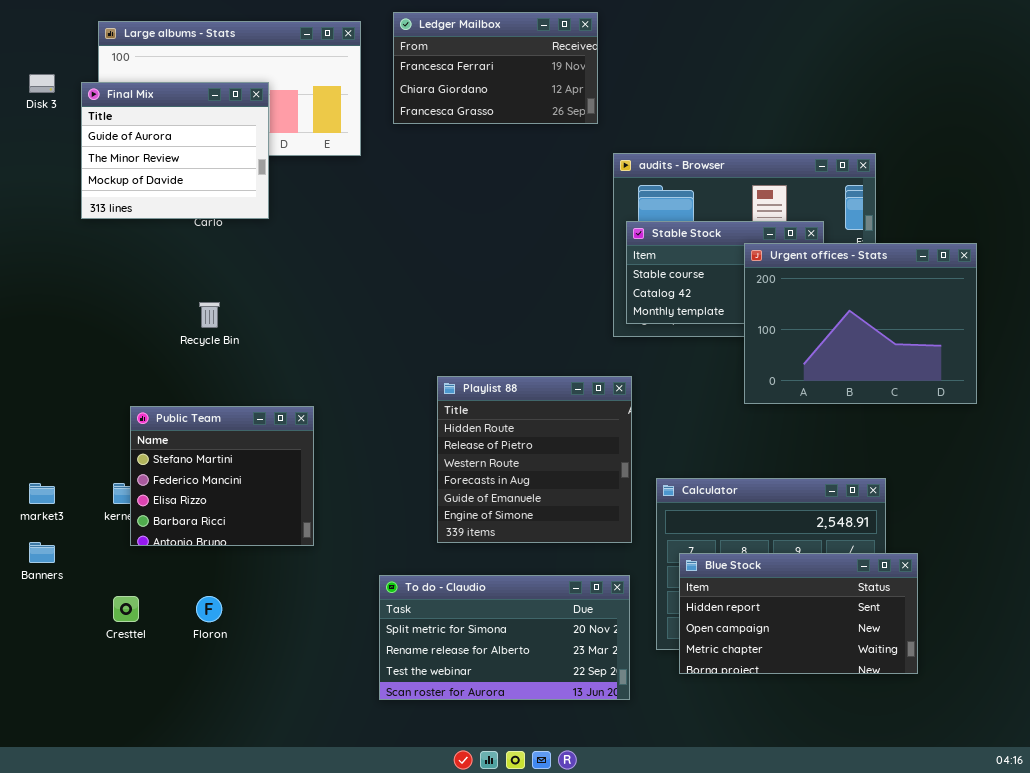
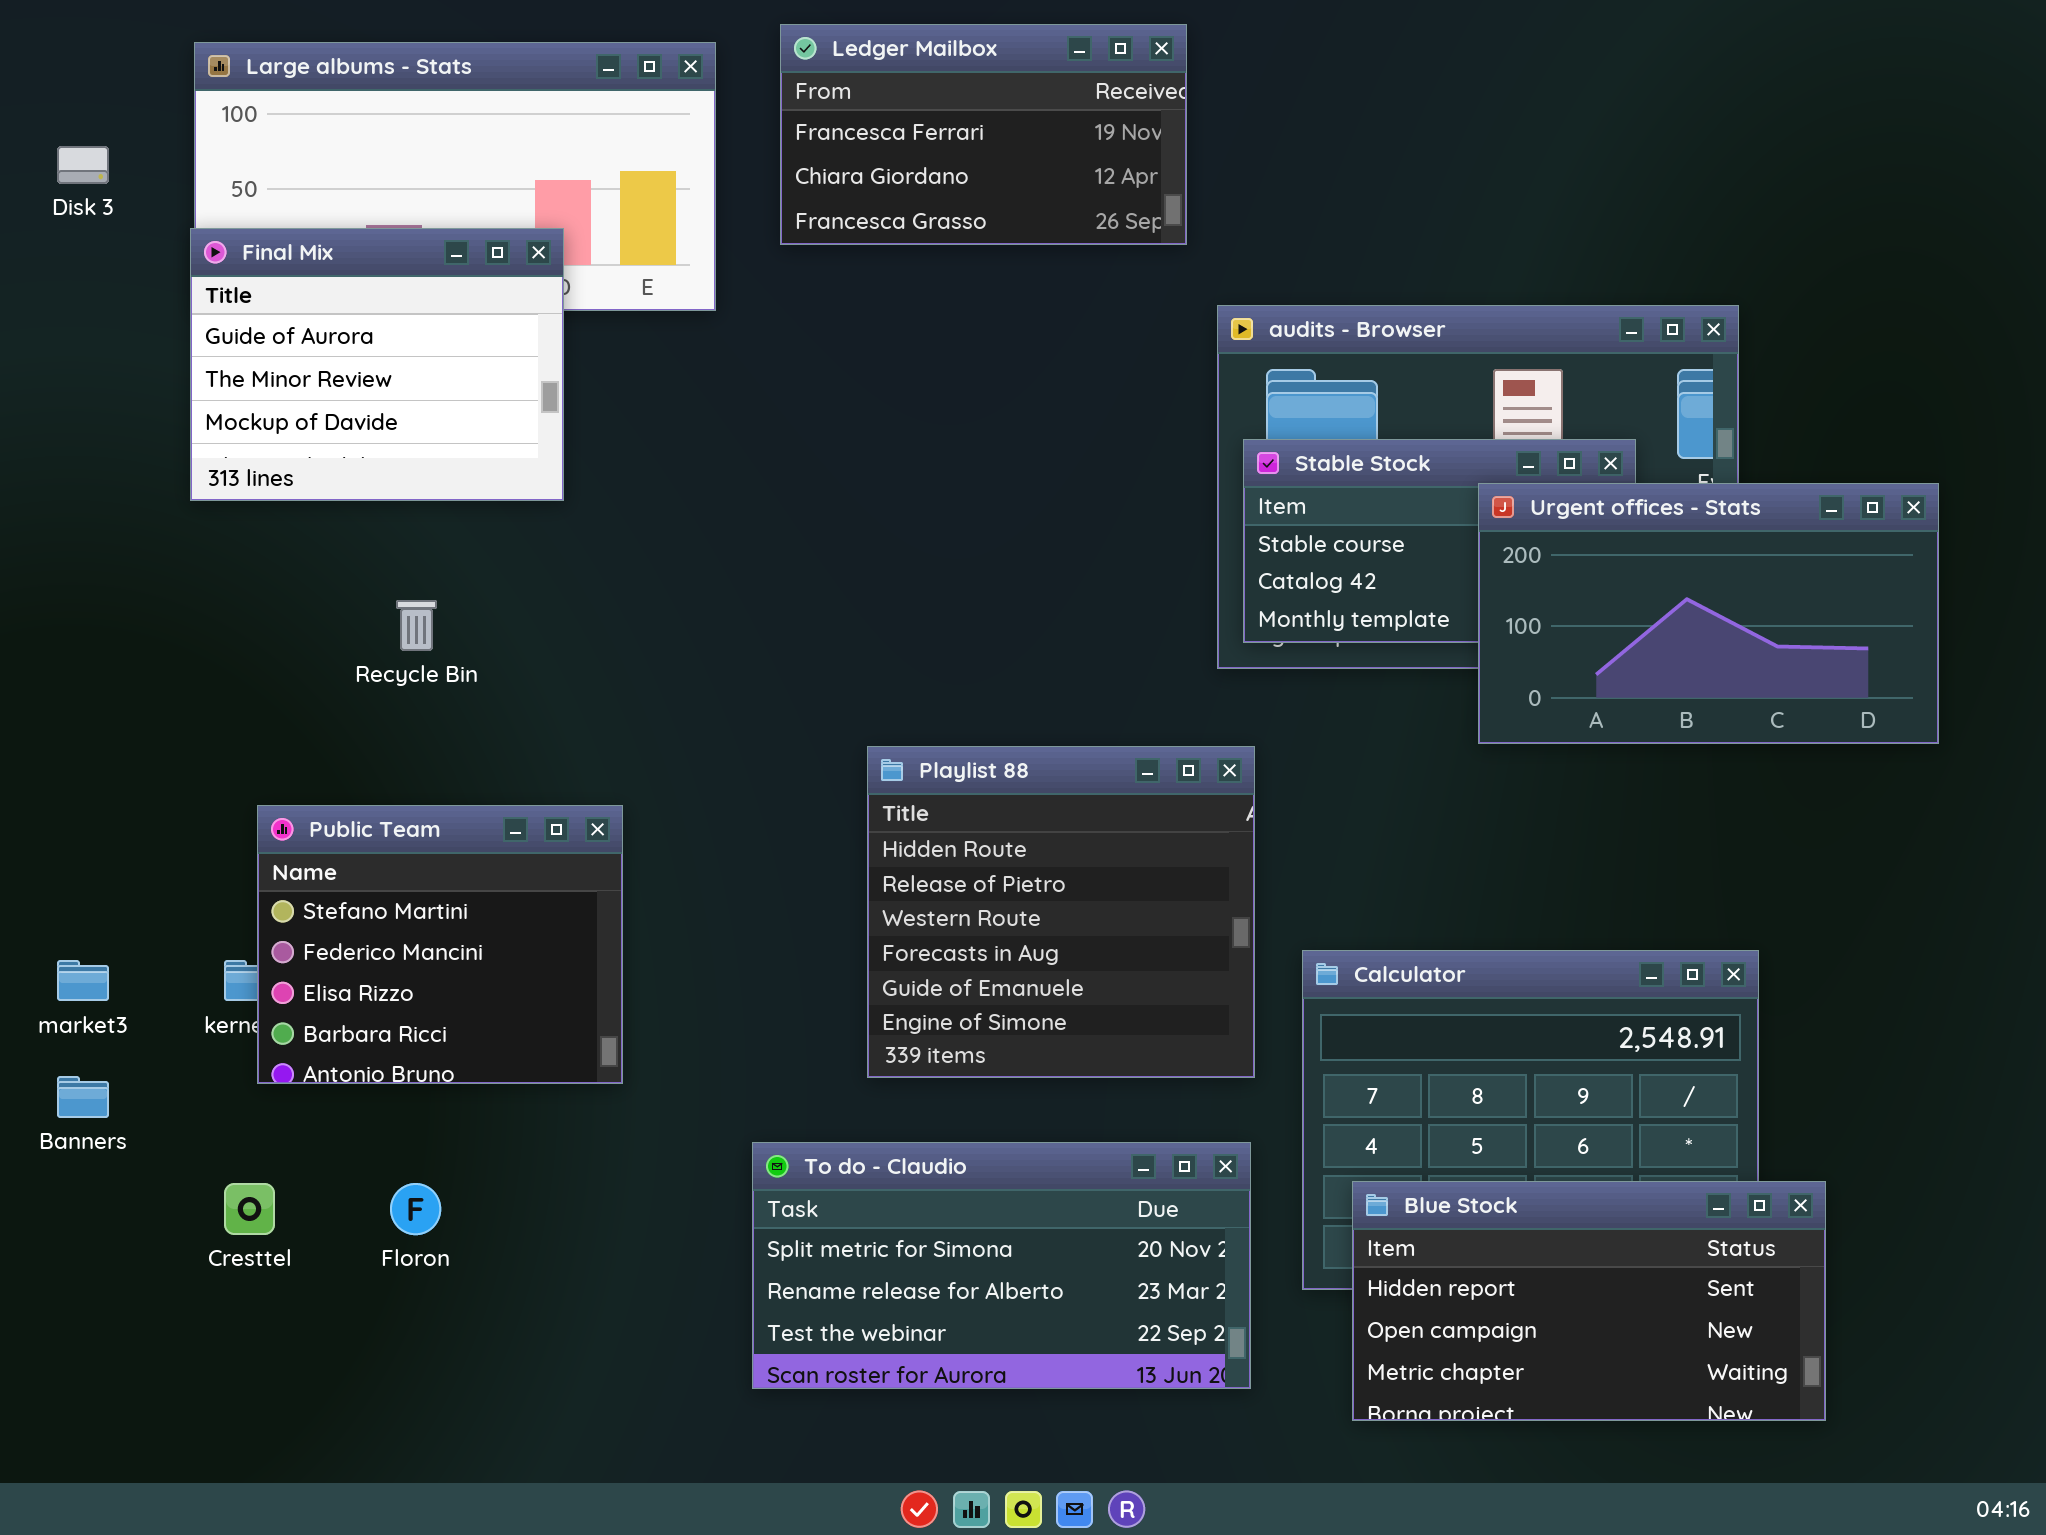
Final Mix: [81,82,269,219] -> [190,228,564,501], moved
Urgent offices - Stats: [744,243,977,404] -> [1478,483,1939,744], resized
Blue Stock: [679,553,918,674] -> [1352,1181,1826,1421], moved

